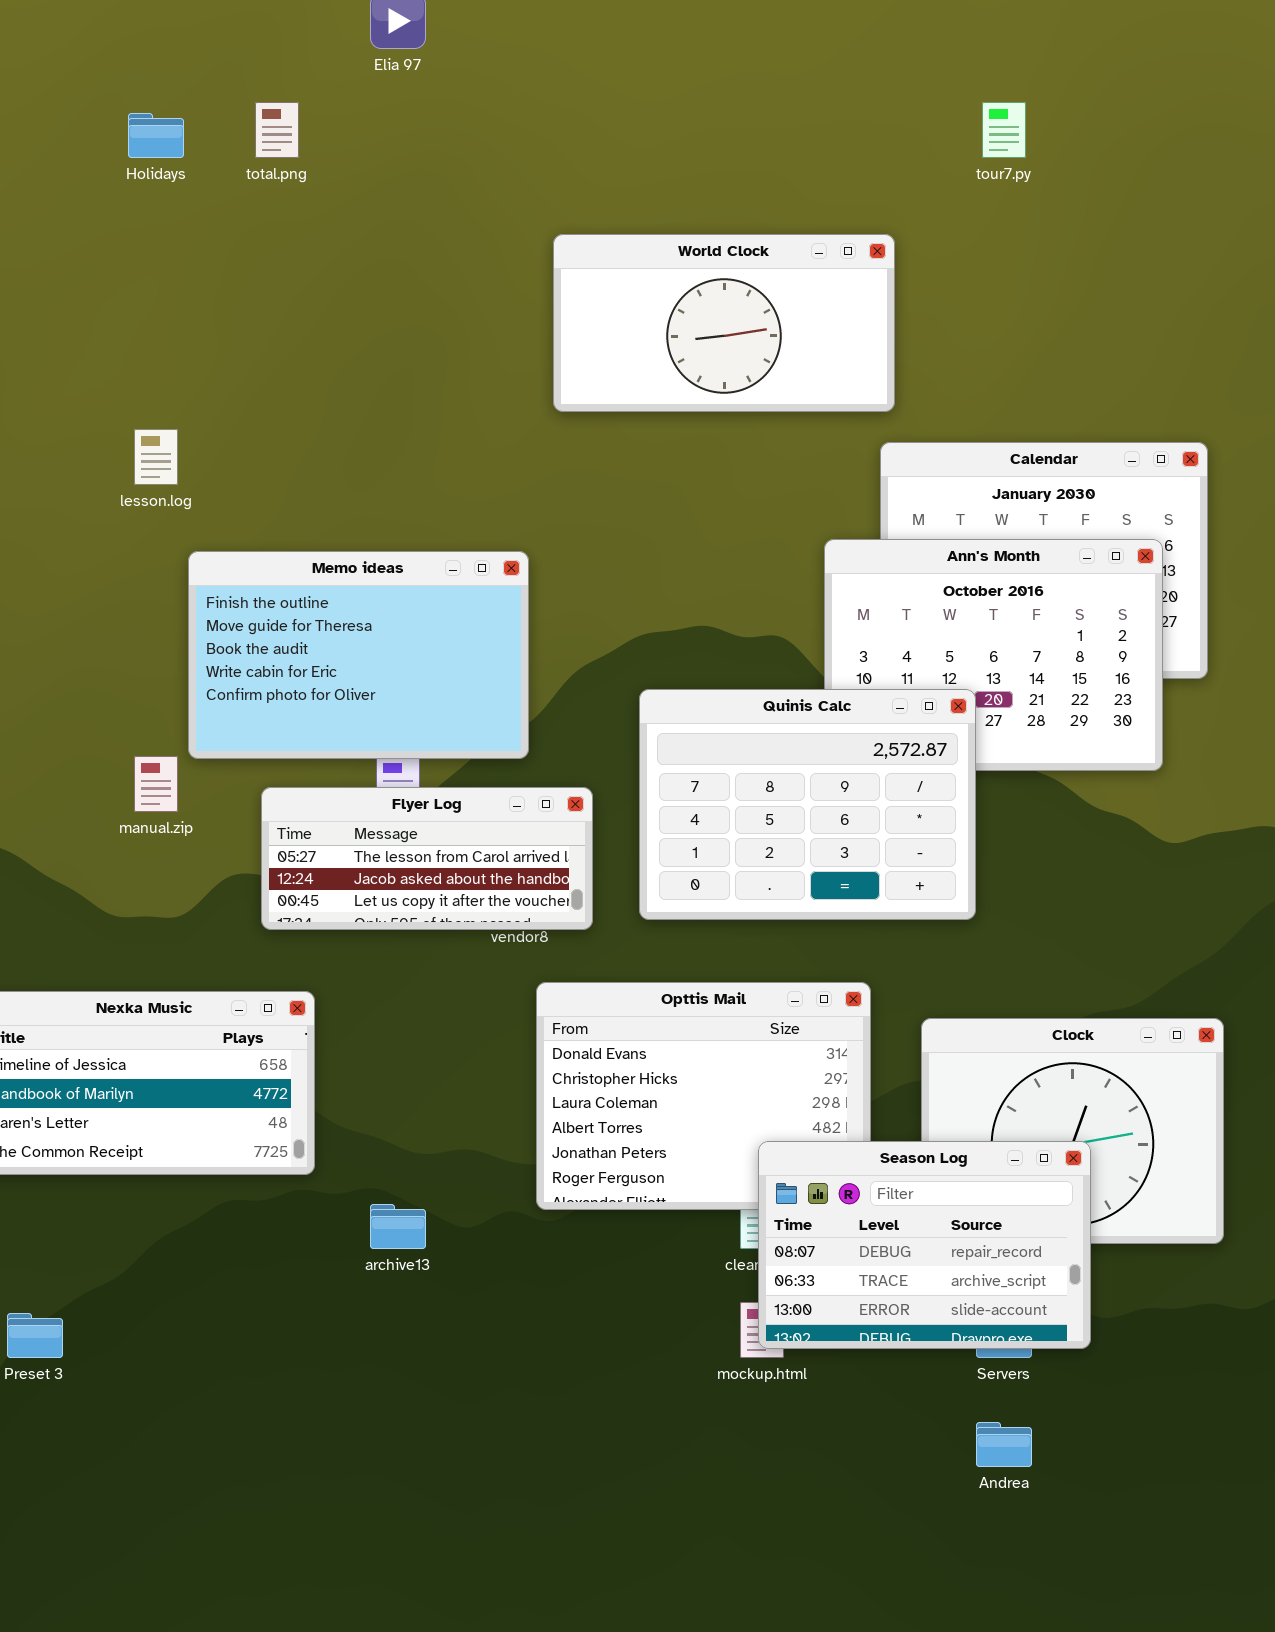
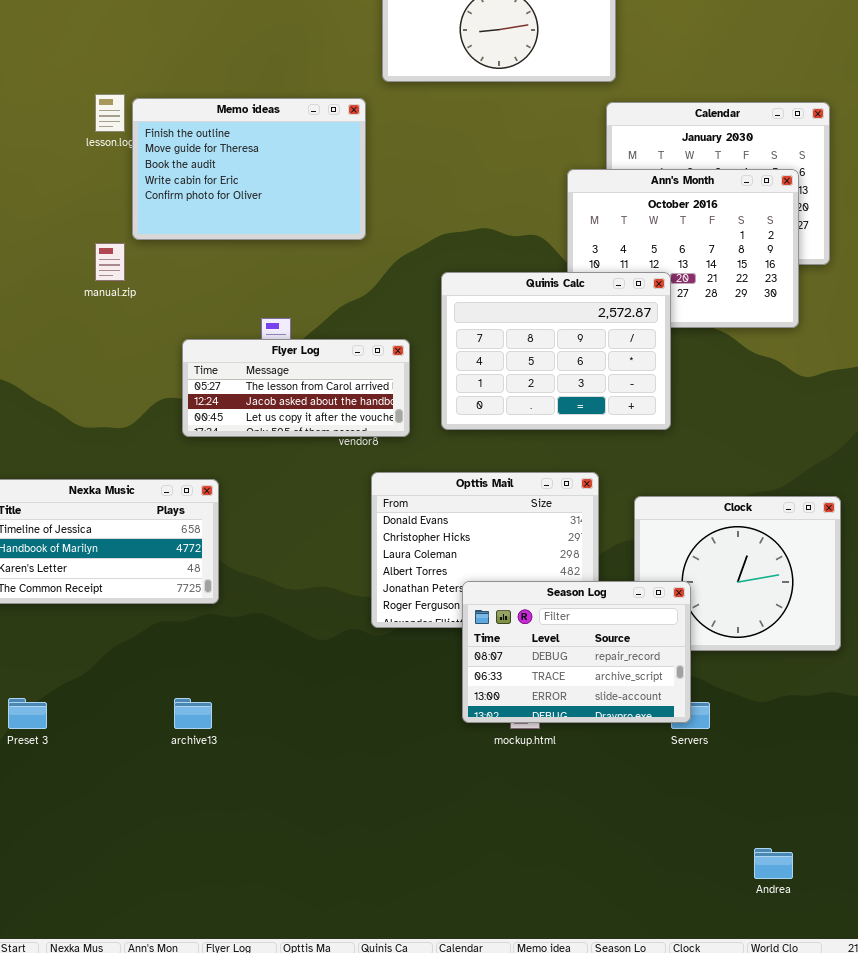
Memo ideas: [188,551,529,759] -> [132,98,366,240], moved
manual.zip: [134,756,178,812] -> [95,243,125,281], moved
Season Log: [758,1141,1091,1349] -> [462,581,691,723], moved
archive13: [370,1204,426,1249] -> [174,698,212,729], moved
Andrea: [976,1422,1032,1467] -> [754,848,793,879], moved

